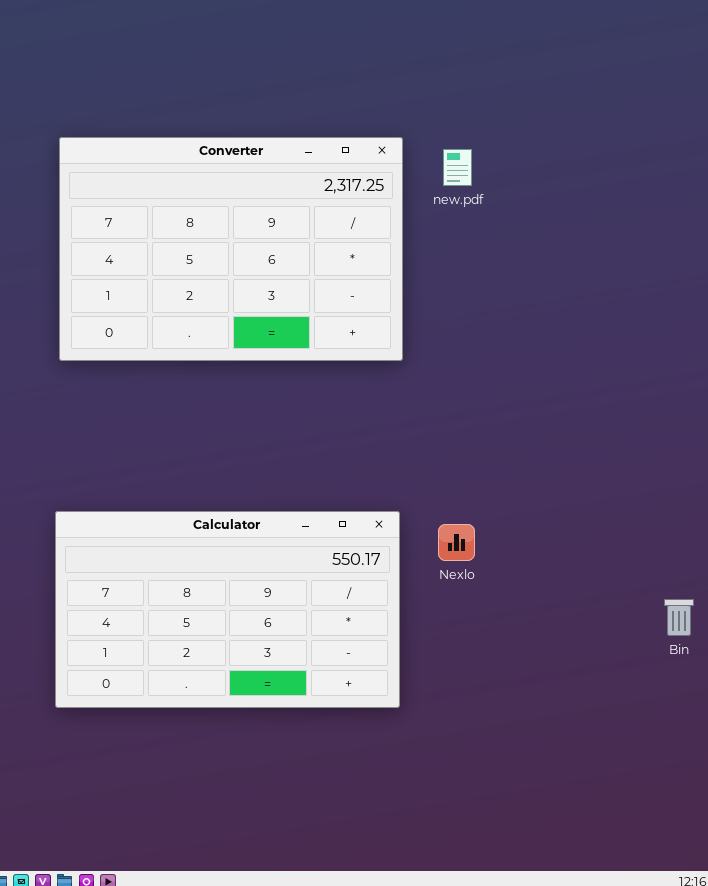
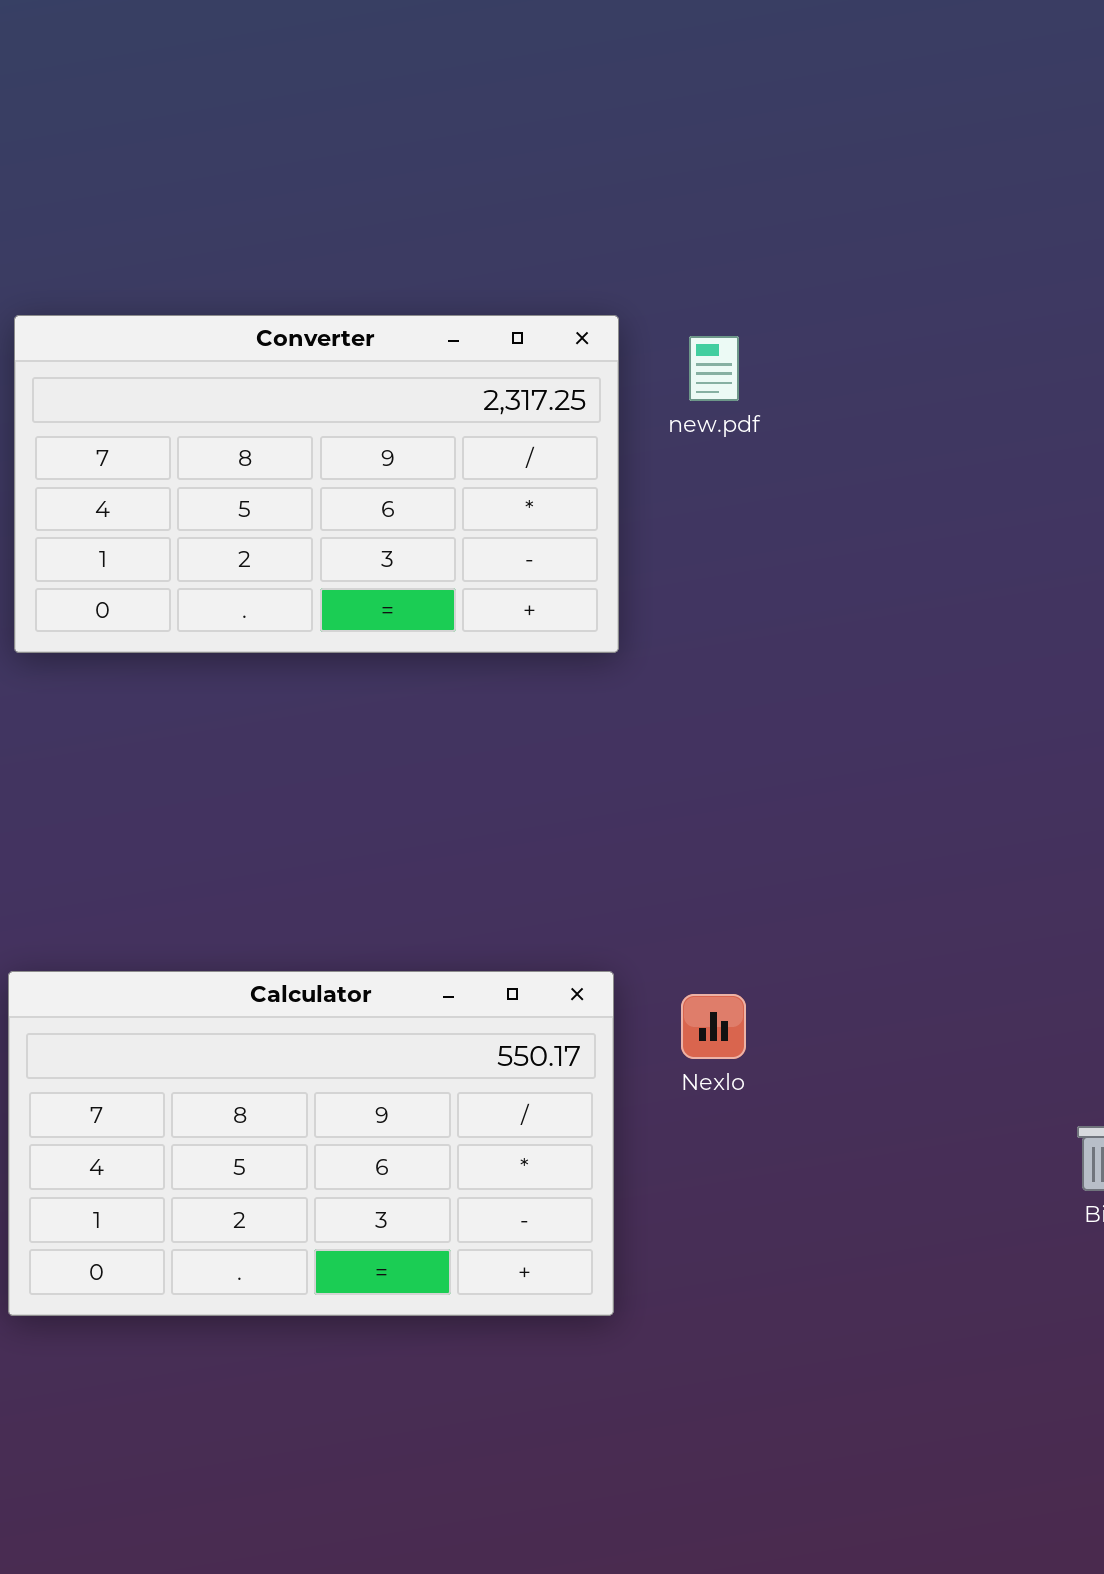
Converter: [59,137,403,361] -> [14,315,619,653], resized

